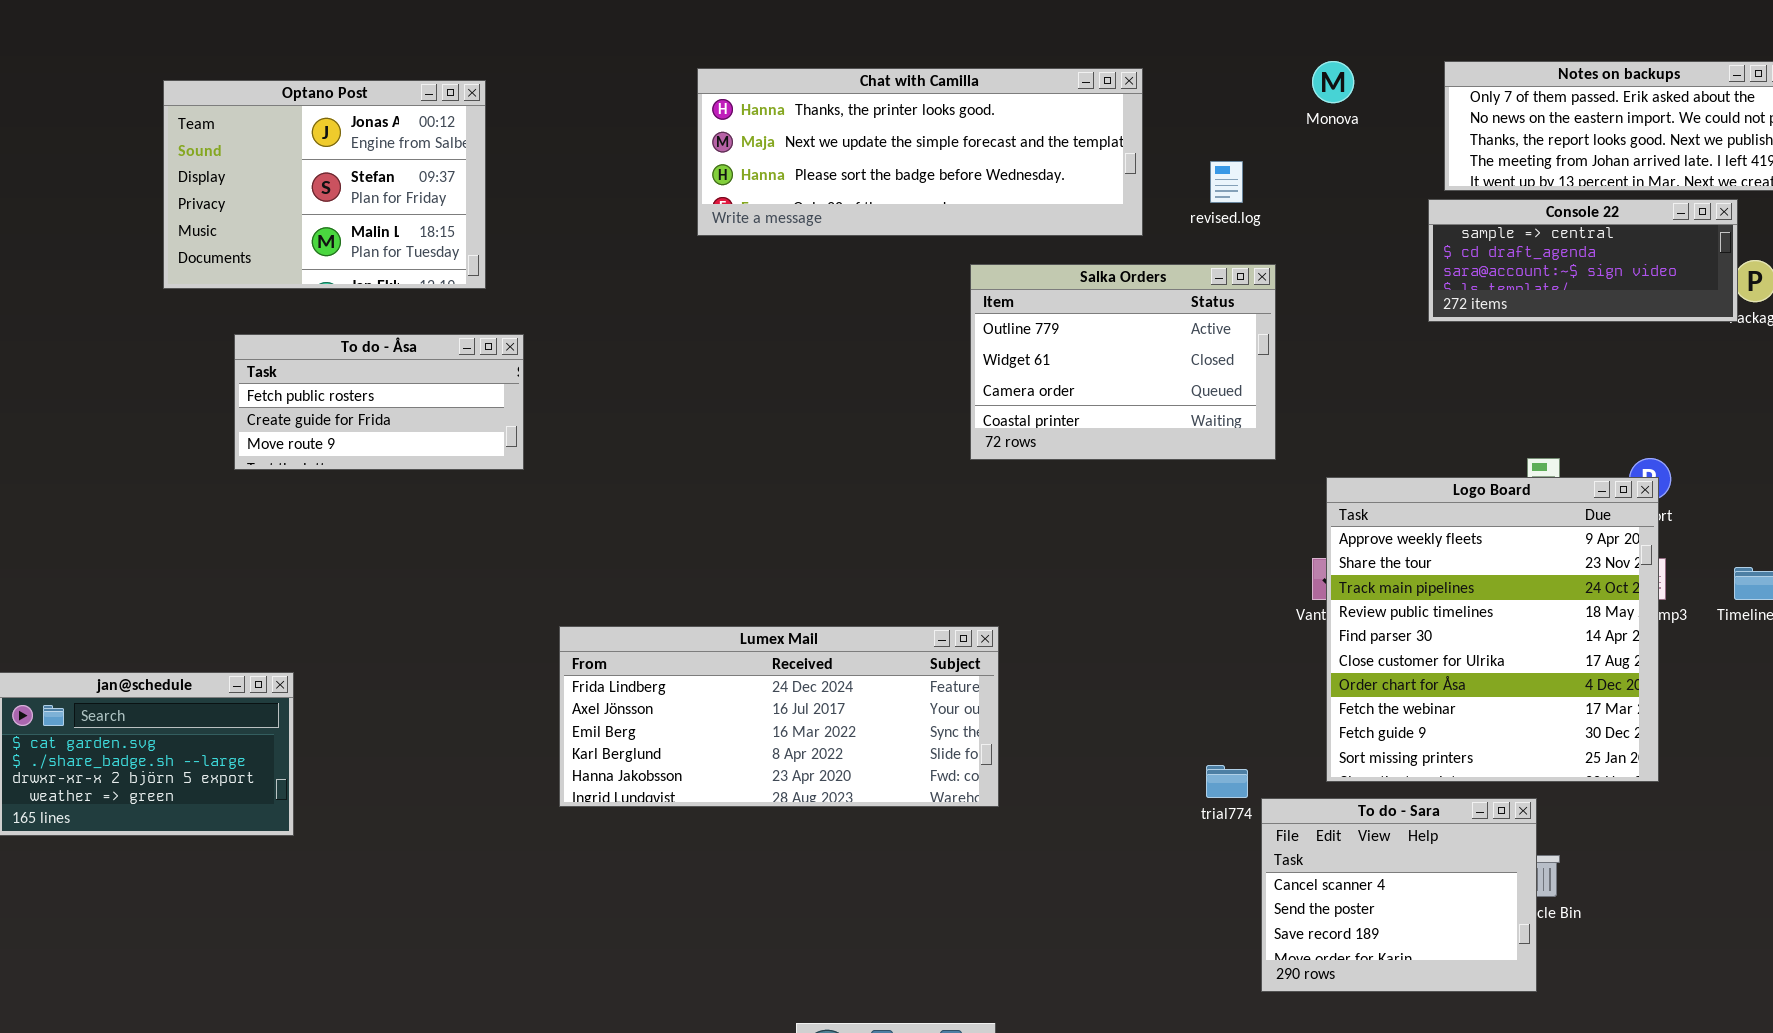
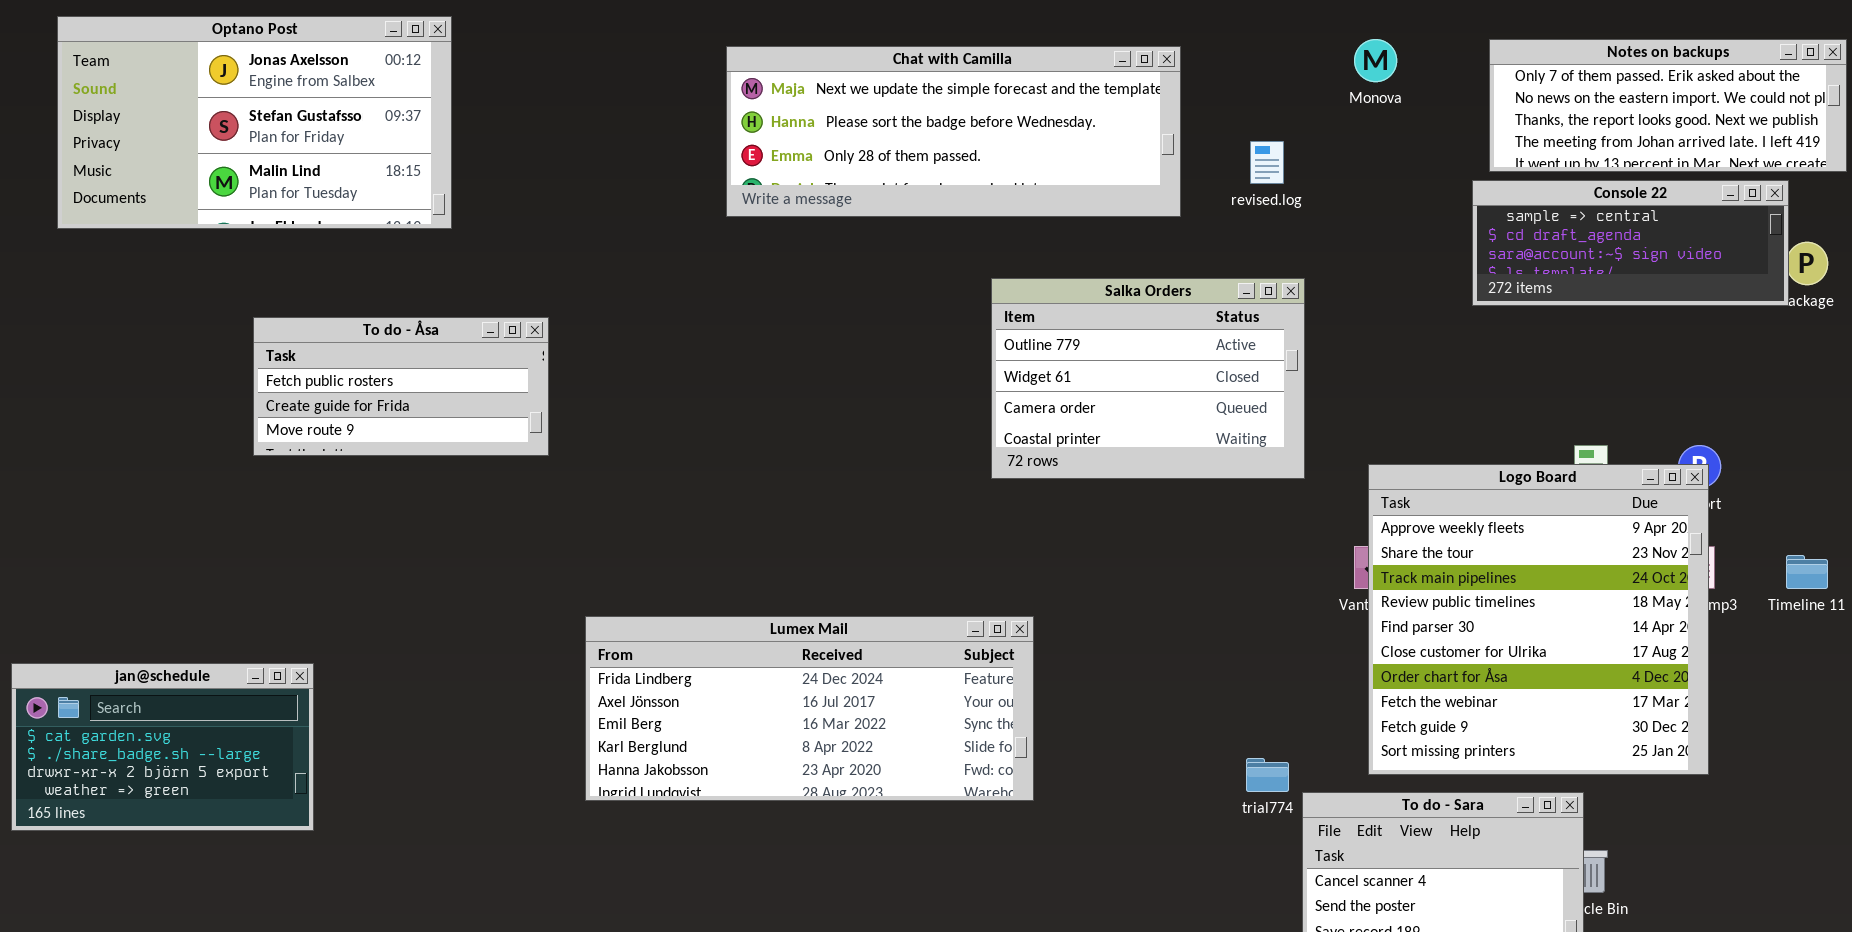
Chat with Camilla: [697,68,1143,236] -> [726,46,1181,217], scrolled down 1 row
Optano Post: [163,80,486,289] -> [57,16,452,229], moved, resized
Salka Orders: [970,264,1276,460] -> [991,278,1305,479], moved

